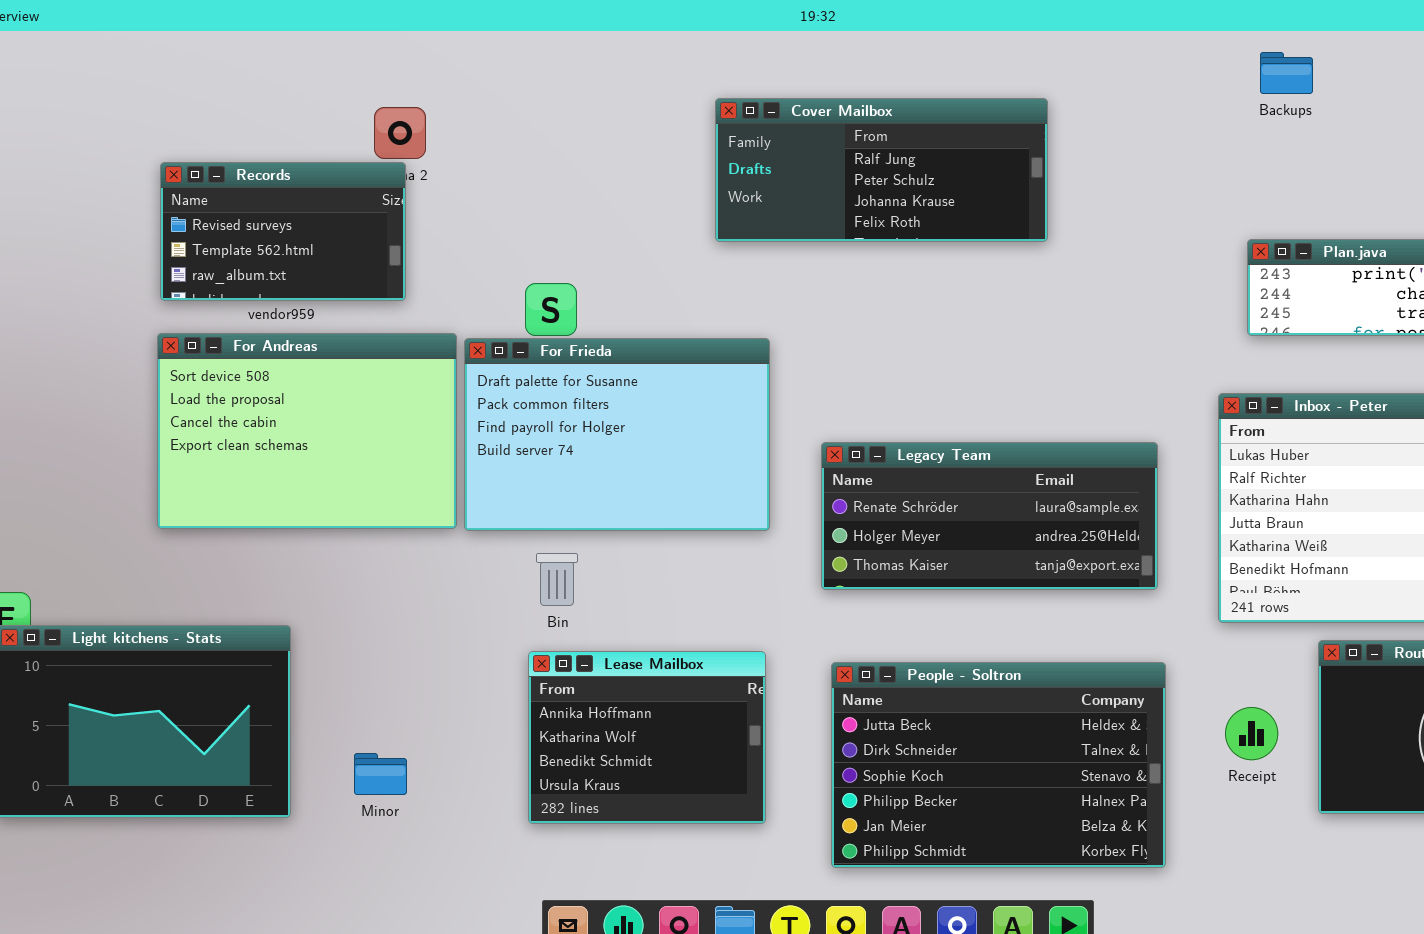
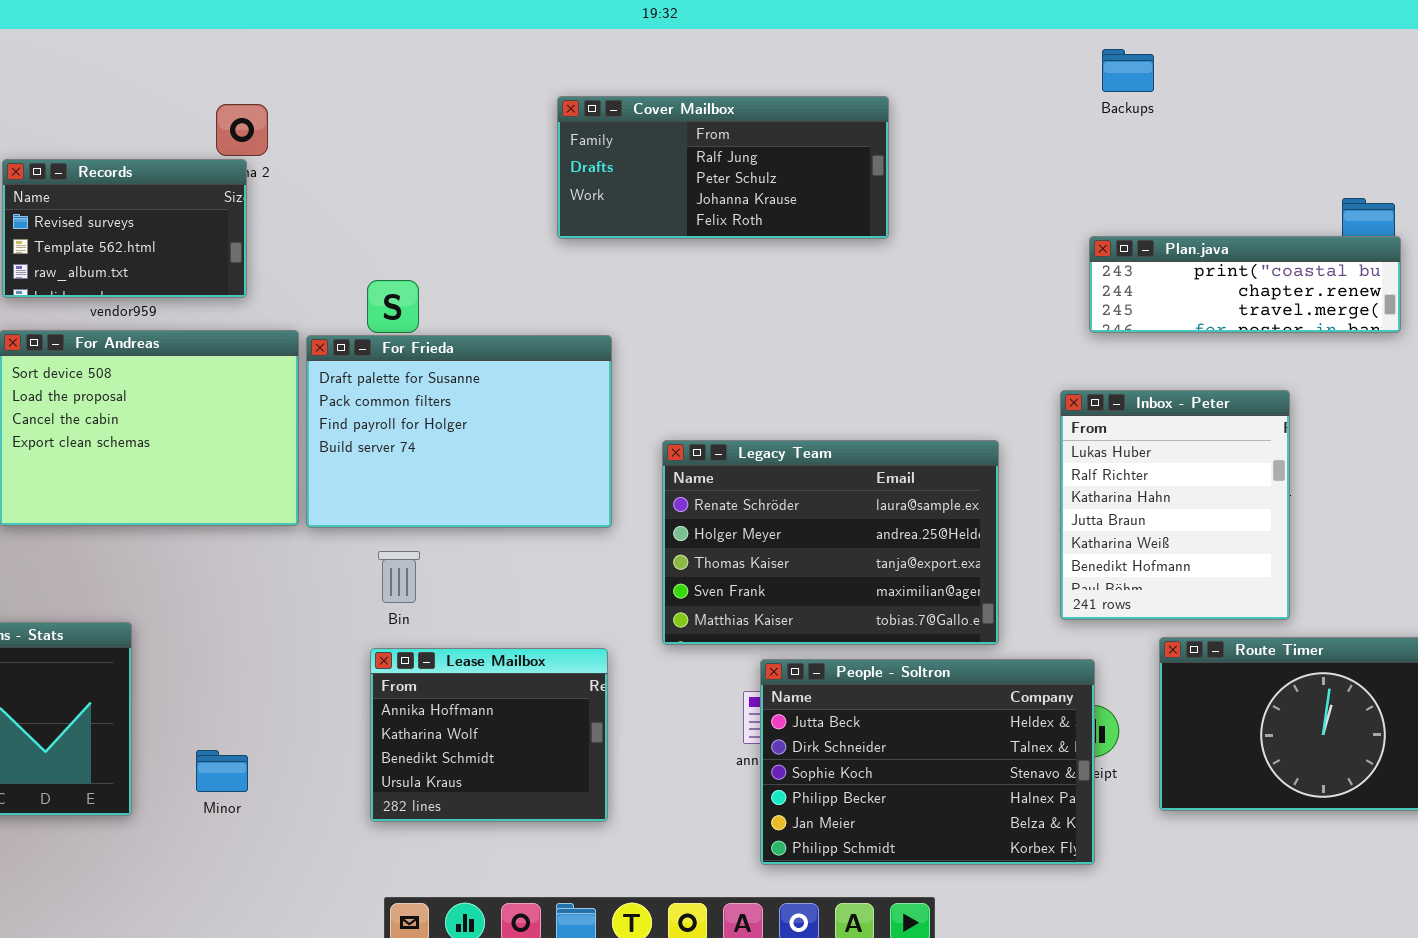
Legacy Team: [821,442,1158,590] -> [662,440,999,645], resized
People - Soltron: [831,662,1166,868] -> [760,659,1095,865], moved

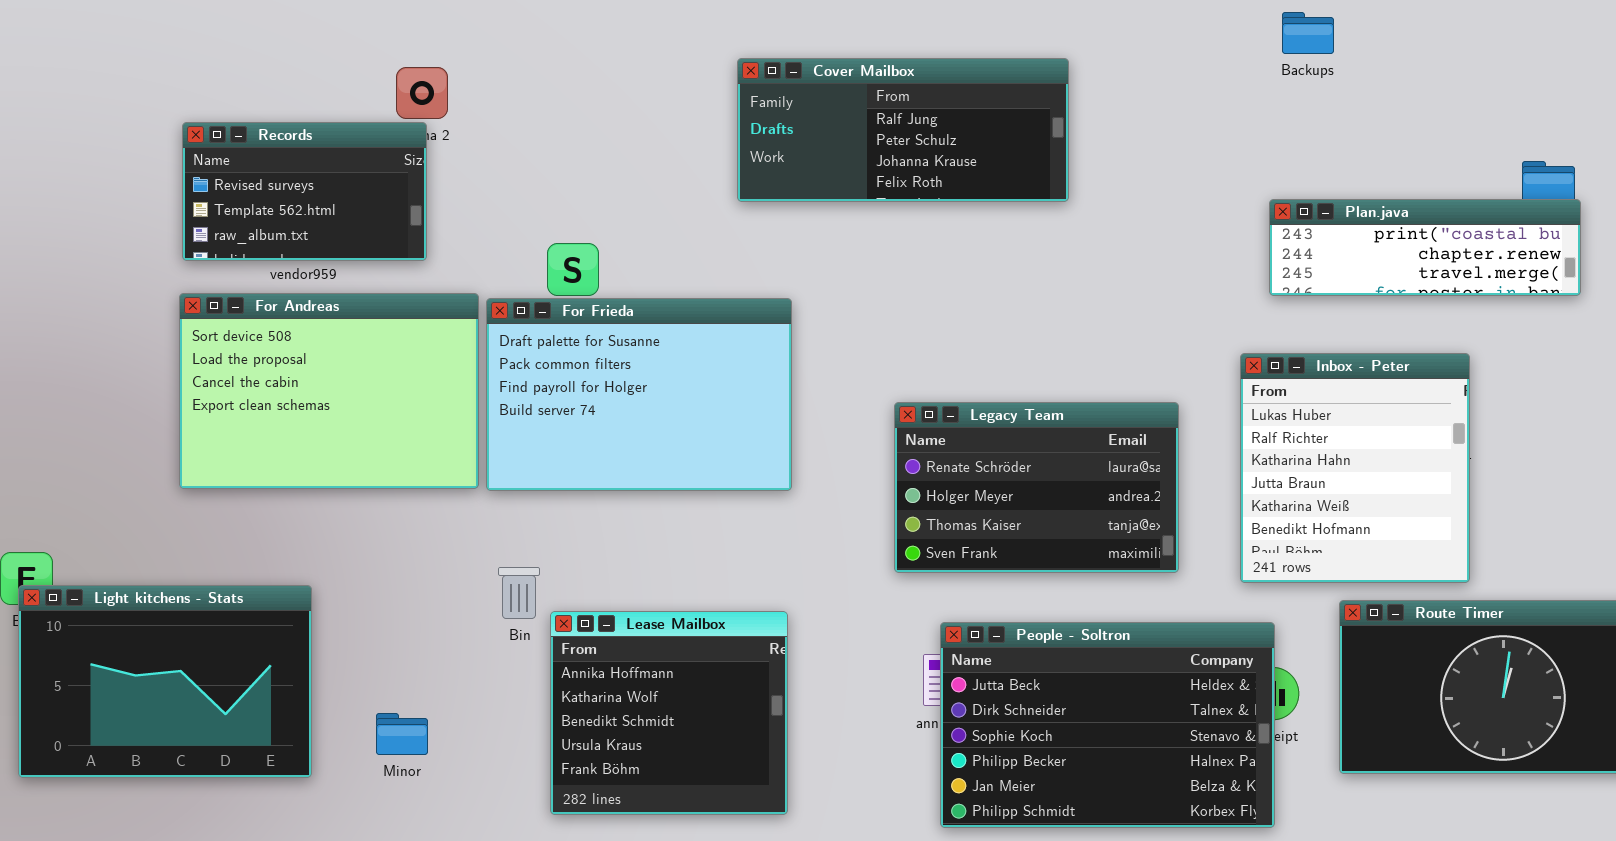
Legacy Team: [662,440,999,645] -> [894,402,1179,573], resized
Bin: [378,551,420,603] -> [498,567,540,619], moved
Lease Mailbox: [370,648,608,822] -> [550,611,788,815], resized

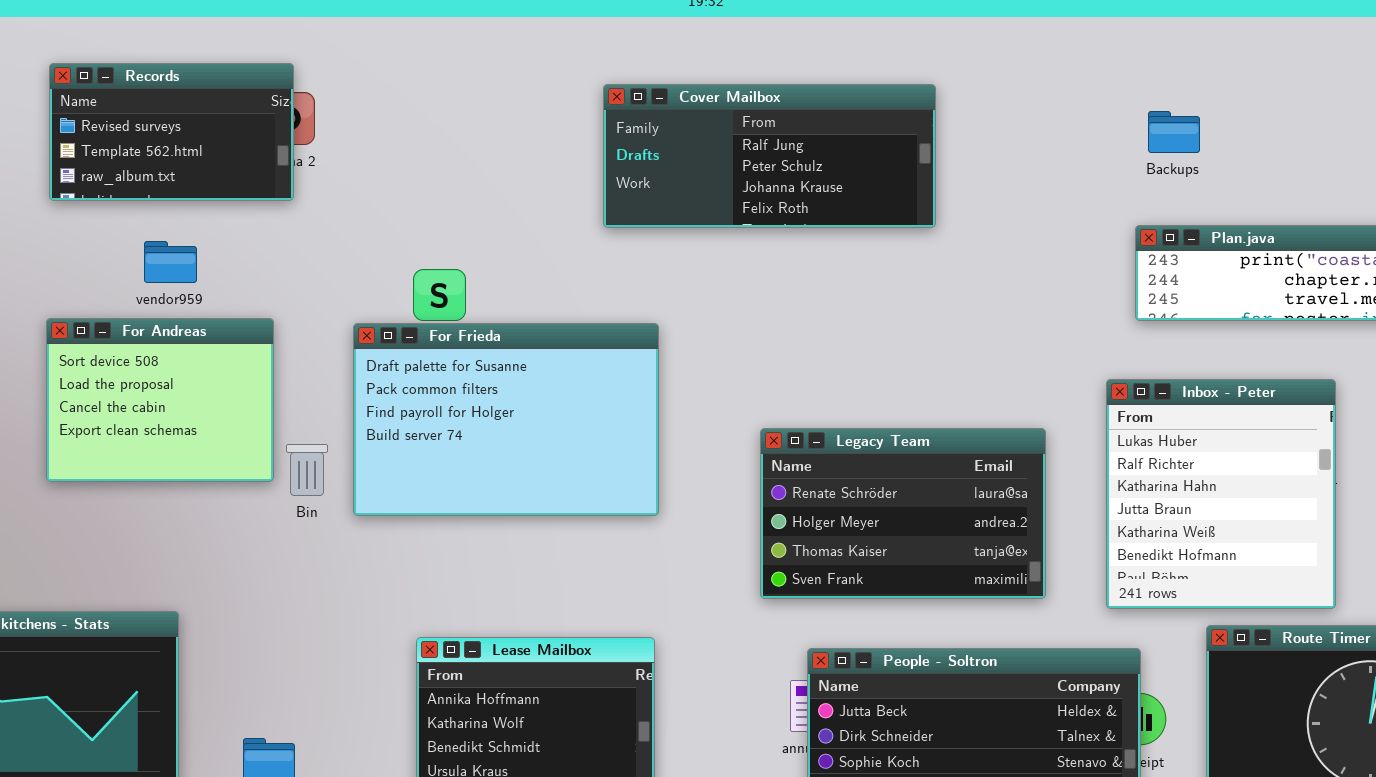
Backups: [1282,12,1334,54] -> [1148,111,1200,153], moved
Records: [182,122,427,261] -> [49,63,294,201], moved
For Andreas: [179,293,479,489] -> [46,318,274,482], resized
Bin: [498,567,540,619] -> [286,444,328,496], moved

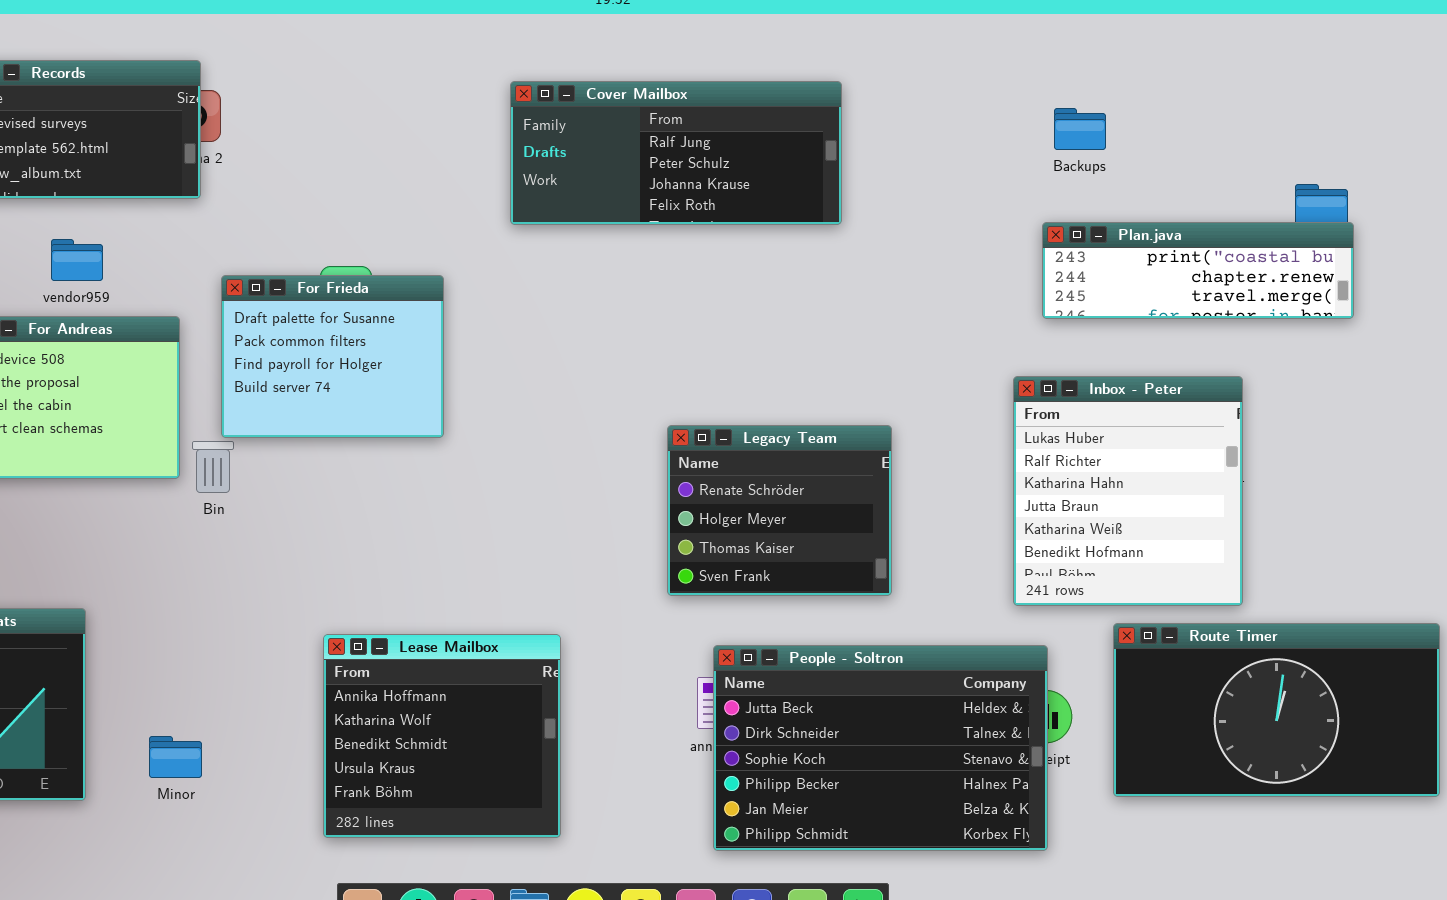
For Frieda: [353,323,659,516] -> [221,275,444,438], moved, resized
Legacy Team: [760,428,1046,599] -> [667,425,892,596], resized

